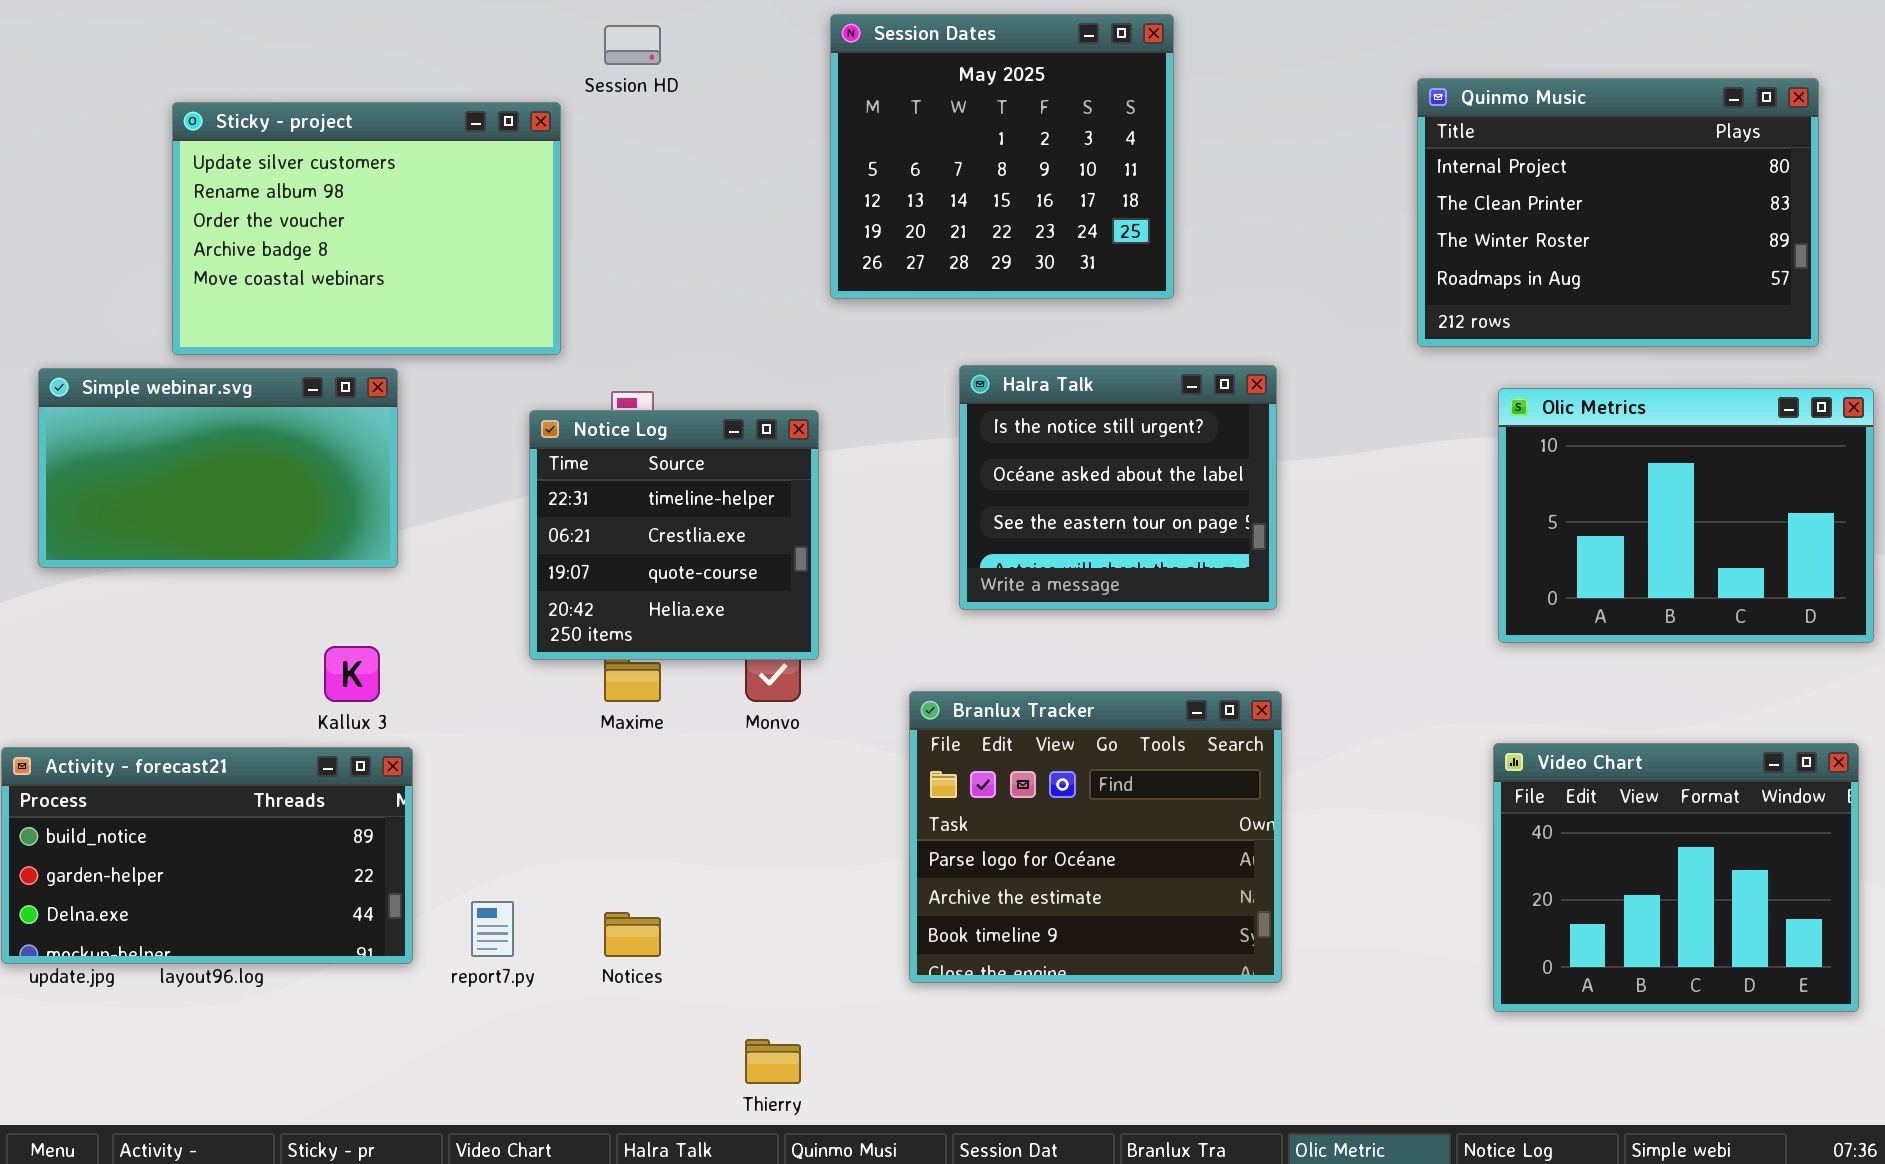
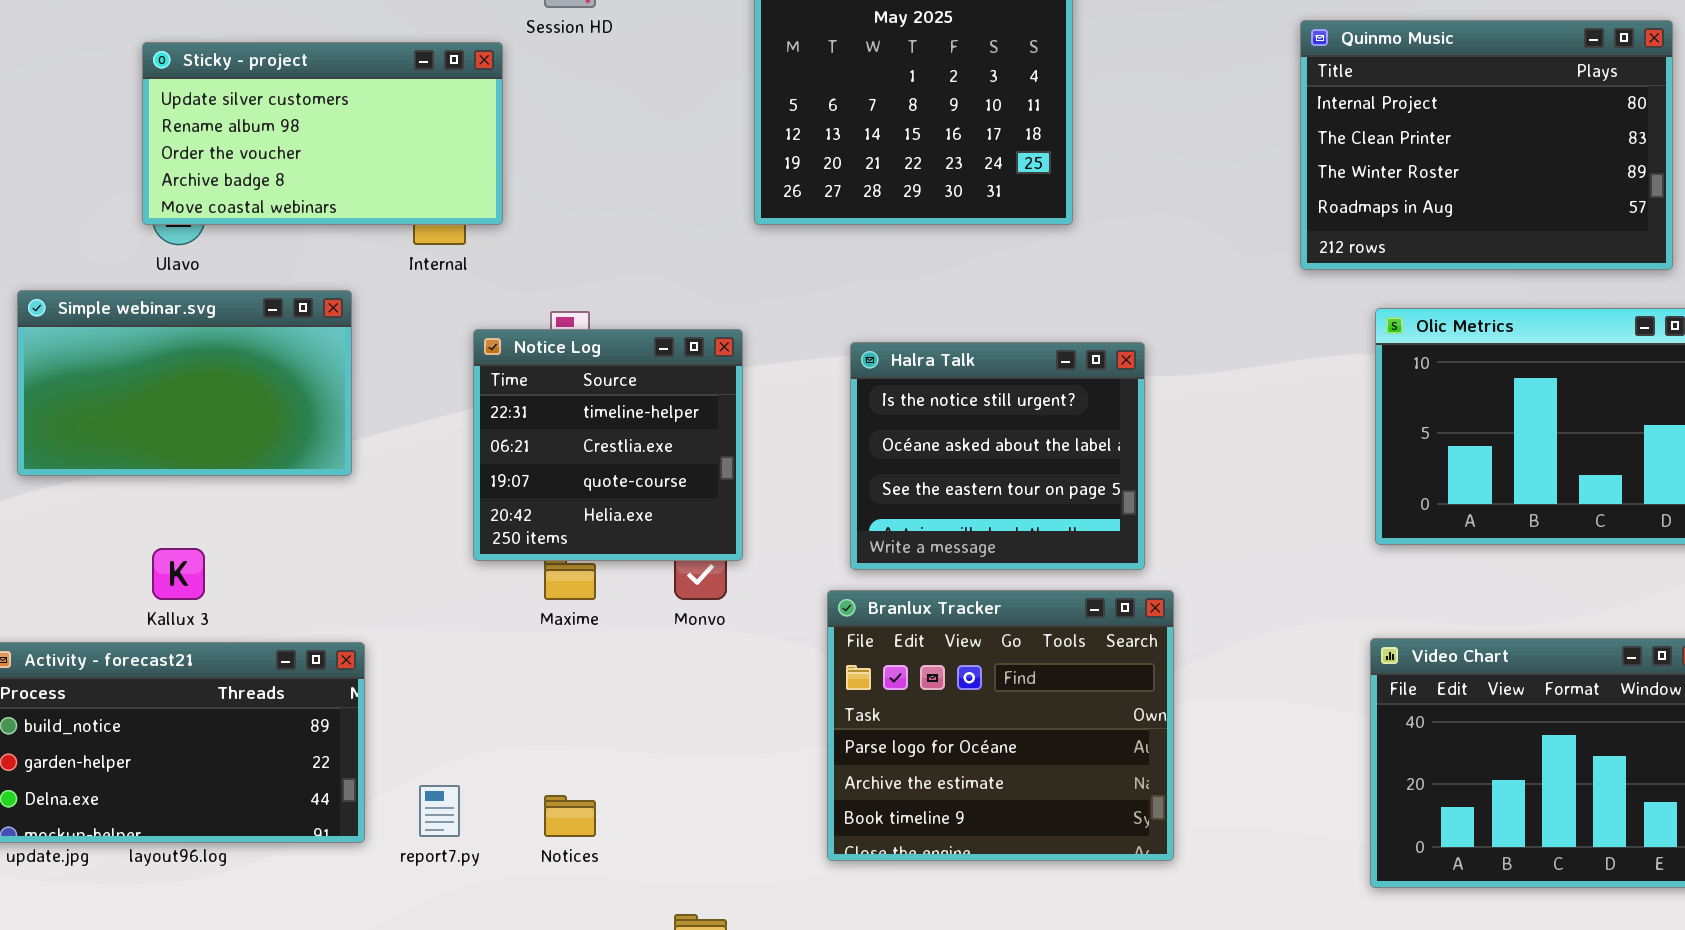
Sticky - project: [172,102,561,355] -> [142,42,503,225], resized
Halra Talk: [959,365,1277,610] -> [850,342,1145,570], moved
Kallux 3: [324,646,380,702] -> [152,548,205,600], moved

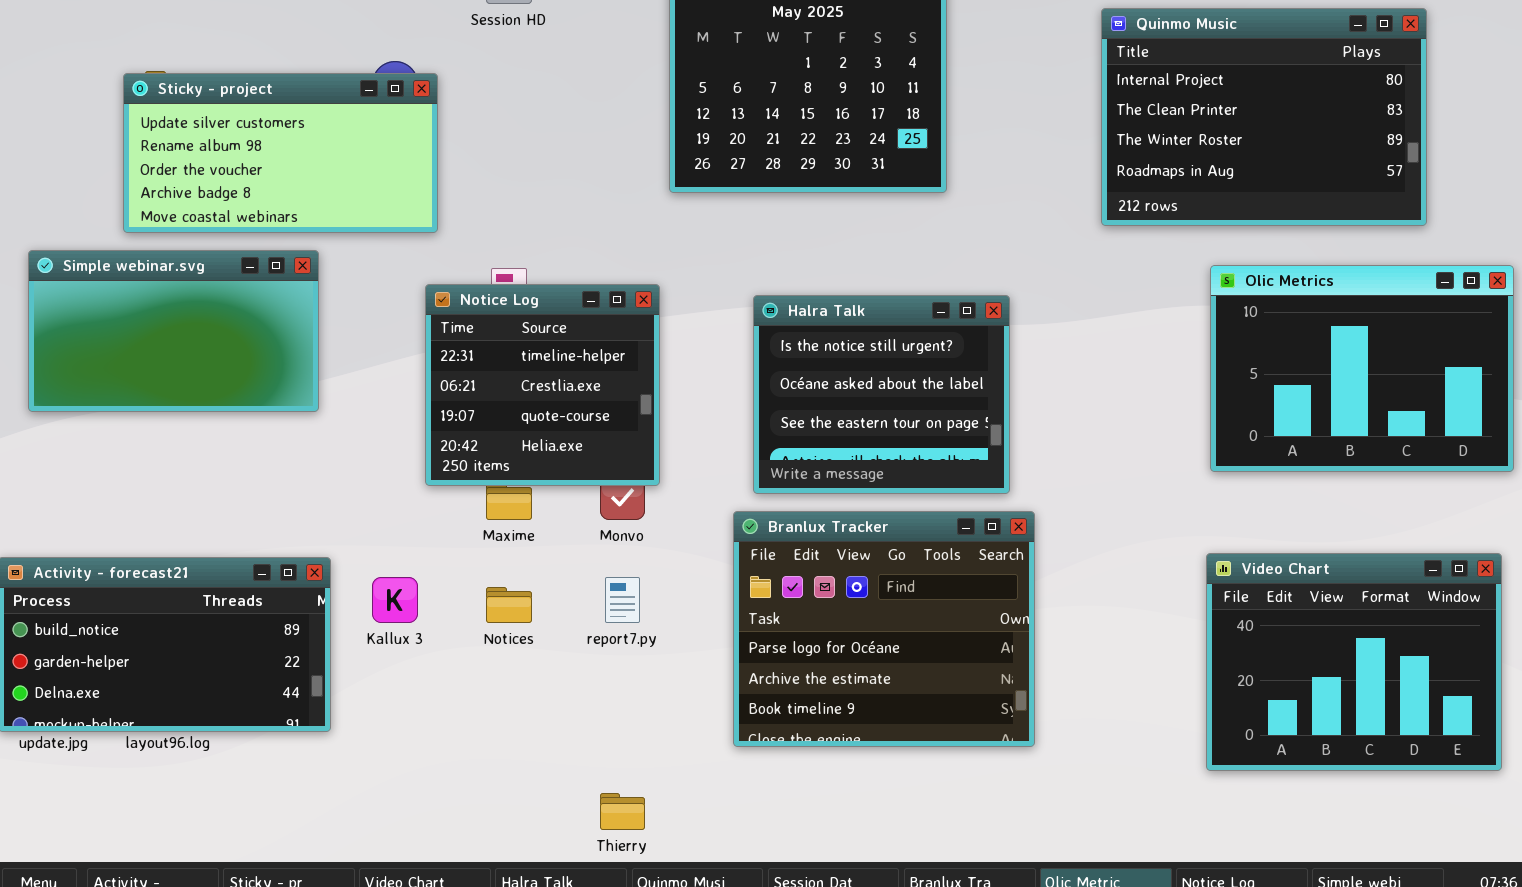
Quinmo Music: [1300,20,1673,270] -> [1101,8,1427,226], moved
Sticky - project: [142,42,503,225] -> [123,73,438,233], moved
Kallux 3: [152,548,205,600] -> [372,577,418,623], moved
report7.py: [419,785,460,837] -> [605,577,640,623], moved
Notices: [544,795,596,837] -> [486,587,532,623], moved

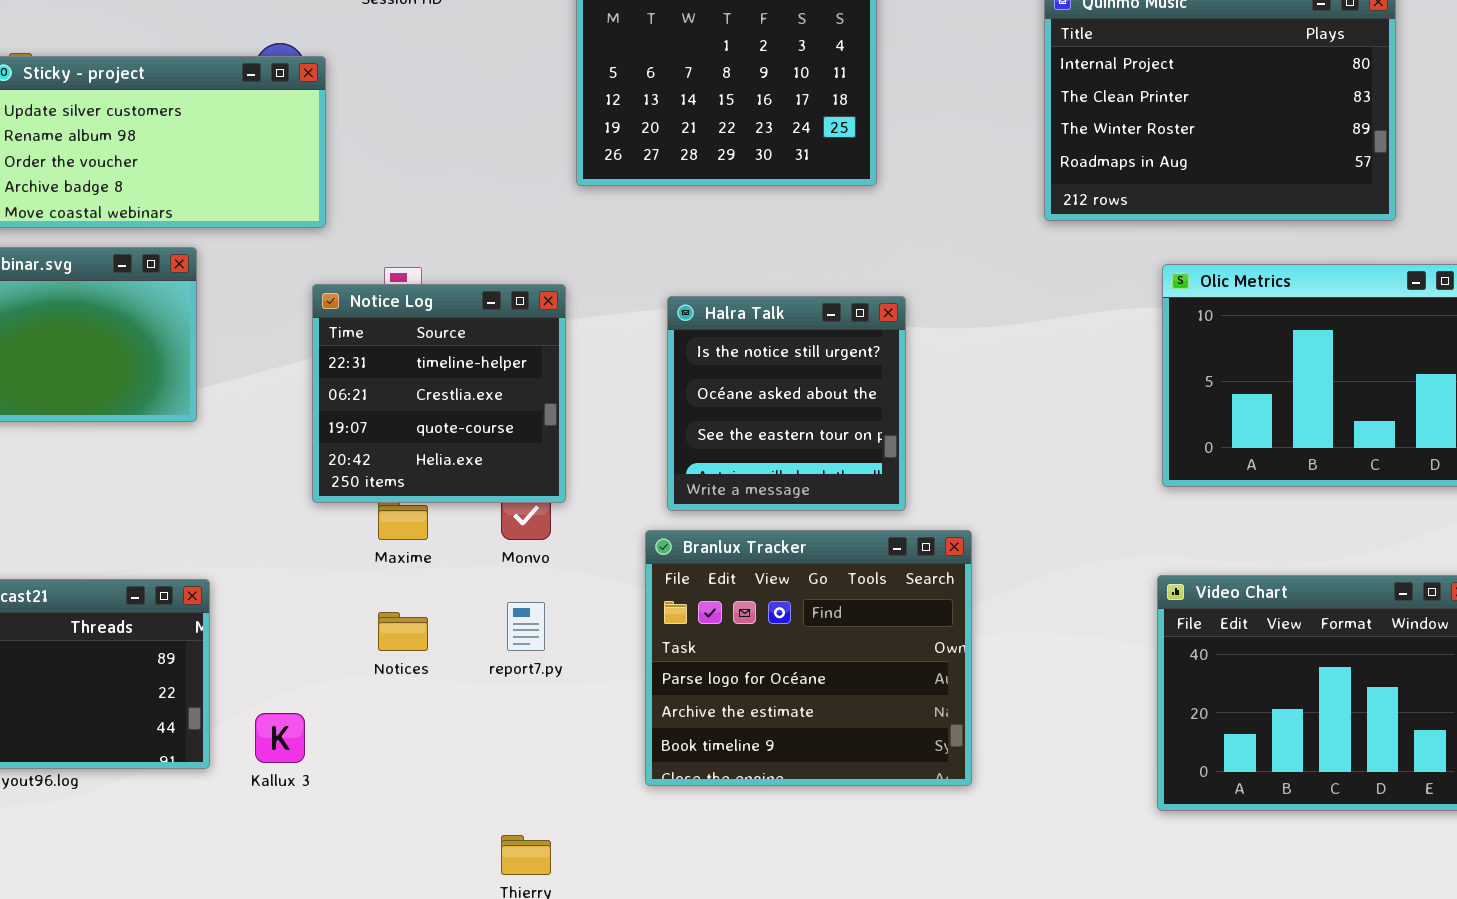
Halra Talk: [753,295,1010,494] -> [667,296,906,511], resized
Kallux 3: [372,577,418,623] -> [255,713,305,763], moved

